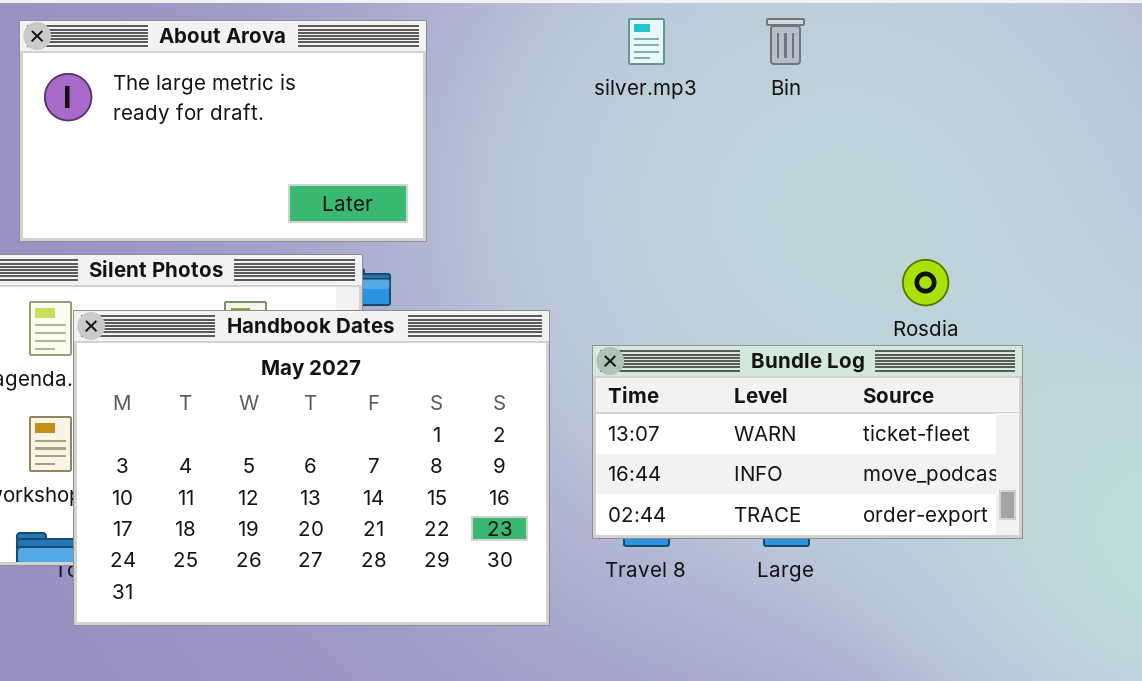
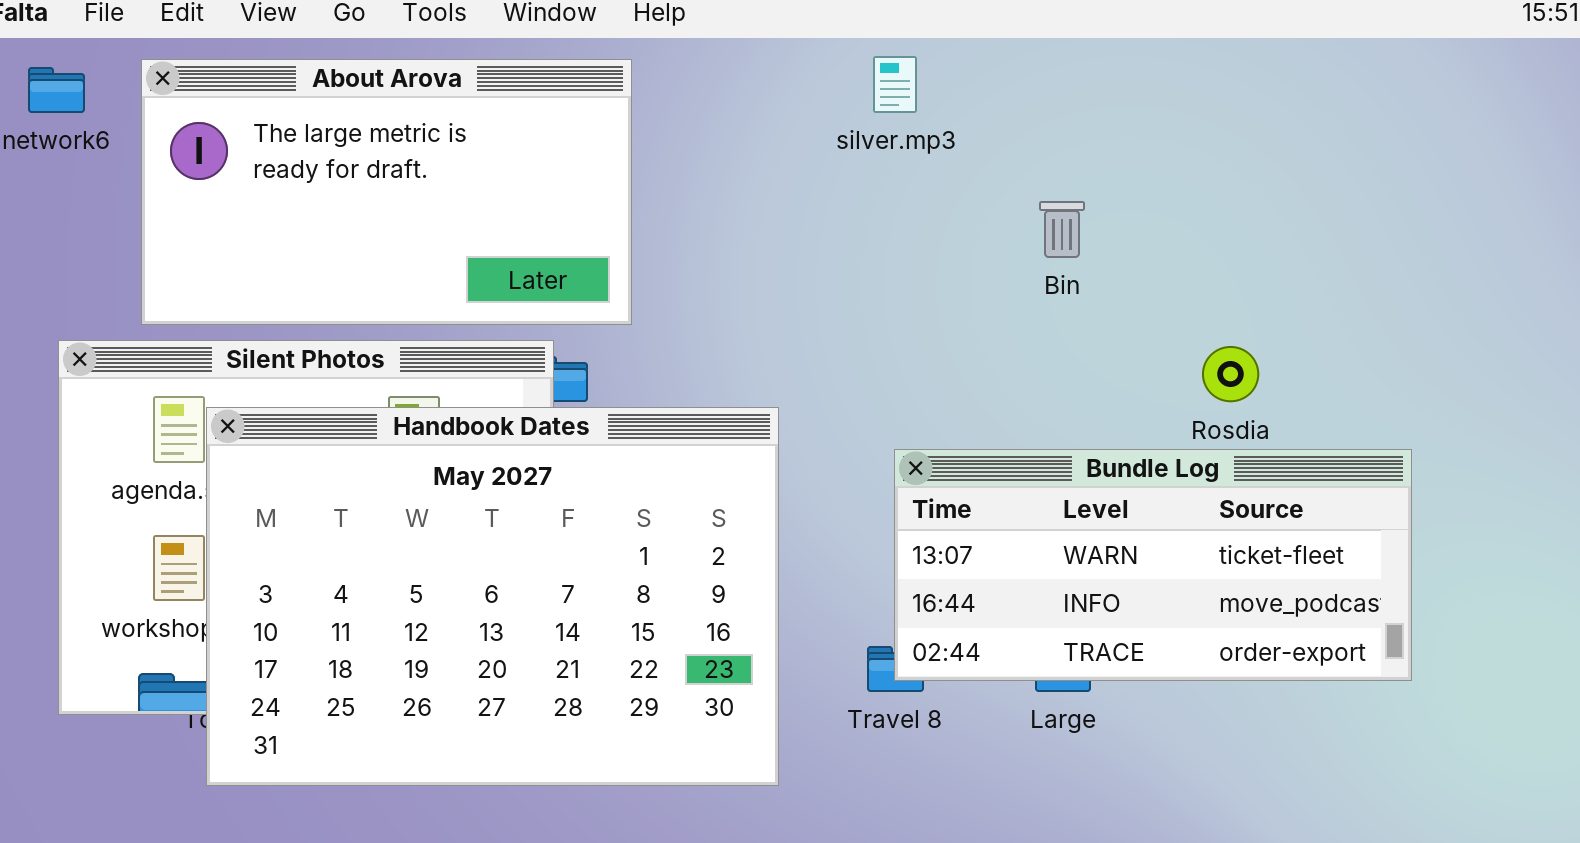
Bin: [766,18,805,65] -> [1039,201,1085,258], moved
Bundle Log: [592,345,1023,539] -> [894,449,1412,681], moved

